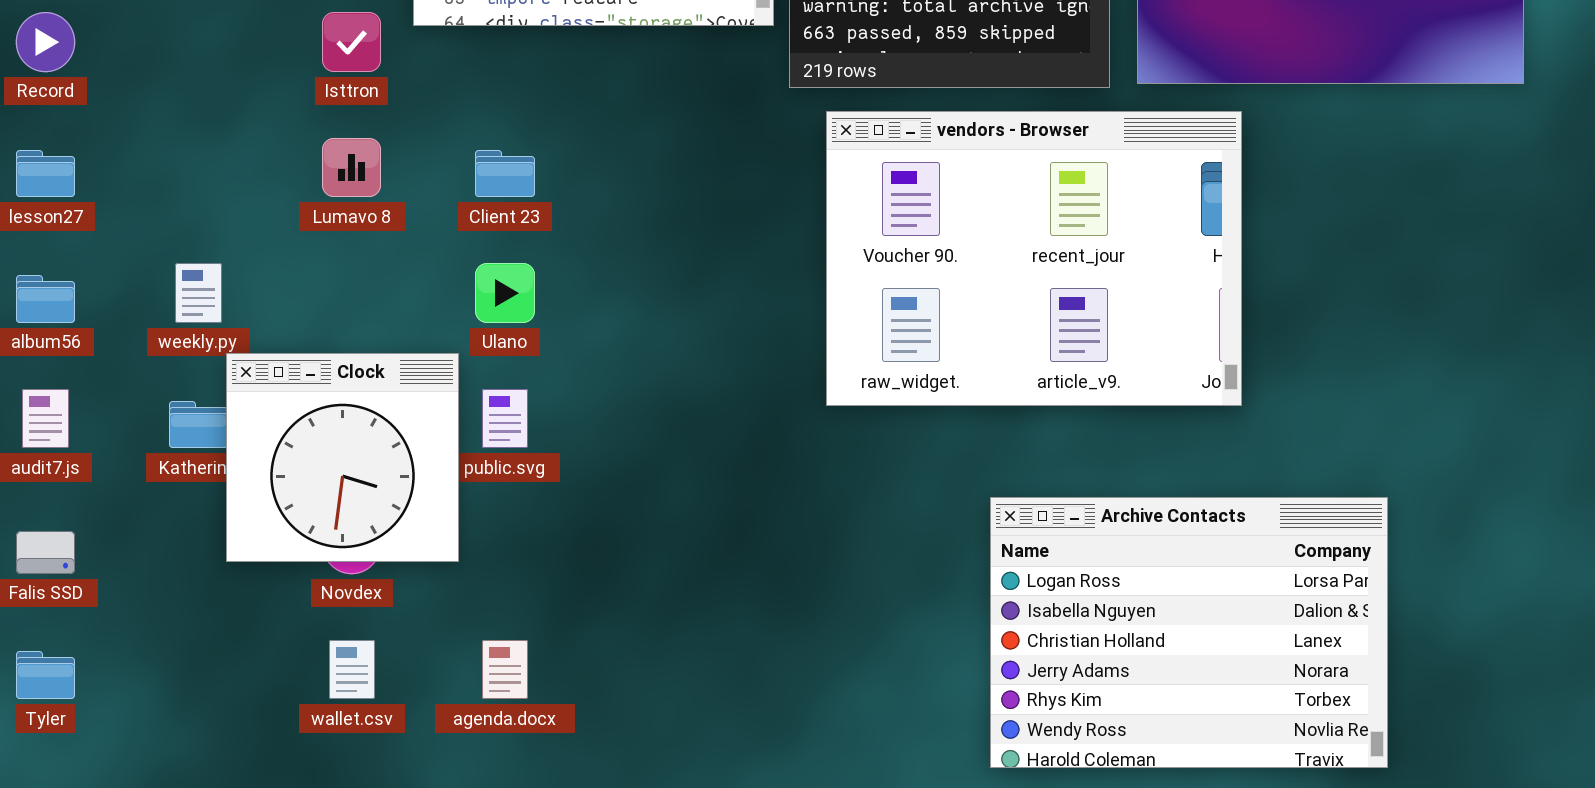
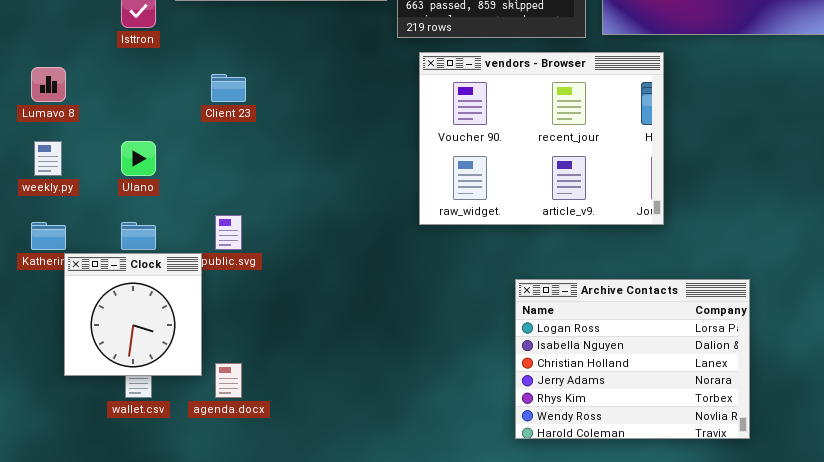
Lumavo 8: [322,138,381,197] -> [31,67,66,102], moved
Ulano: [475,263,535,323] -> [121,141,156,176], moved
Clock: [226,353,459,562] -> [64,253,202,376], moved

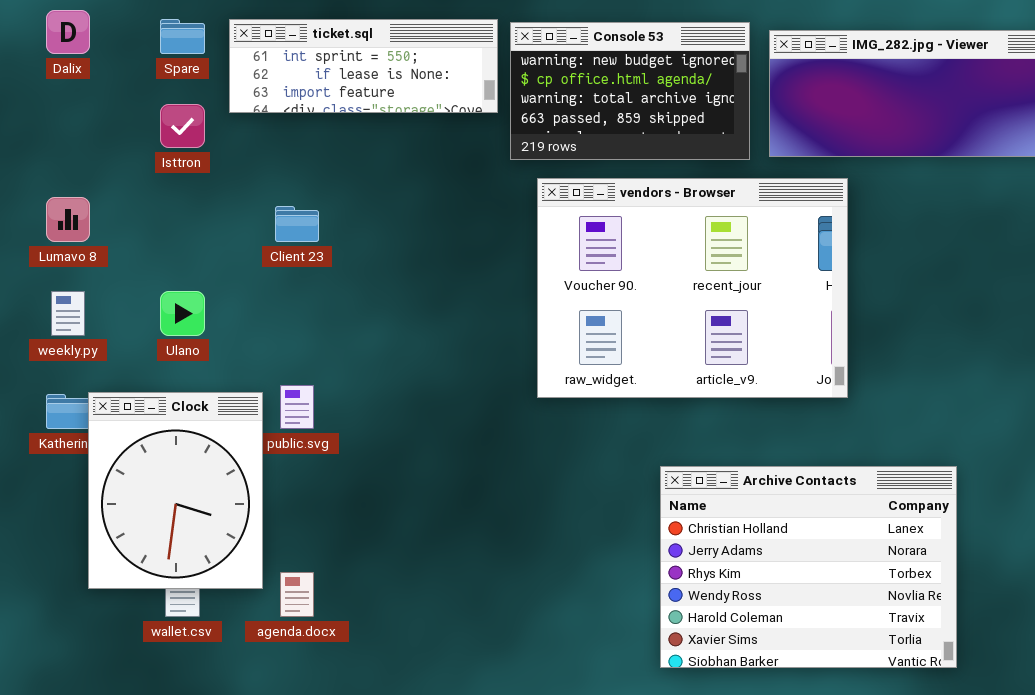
Clock: [64,253,202,376] -> [88,392,263,589], resized
Archive Contacts: [515,279,750,439] -> [660,466,957,668], scrolled down 2 rows

